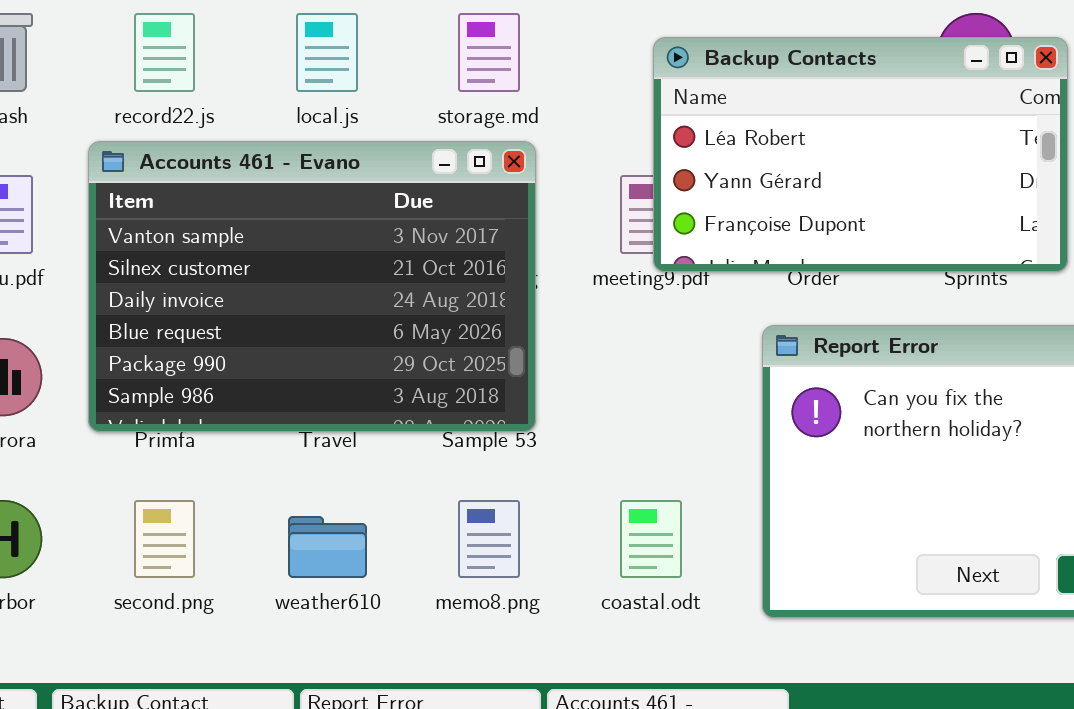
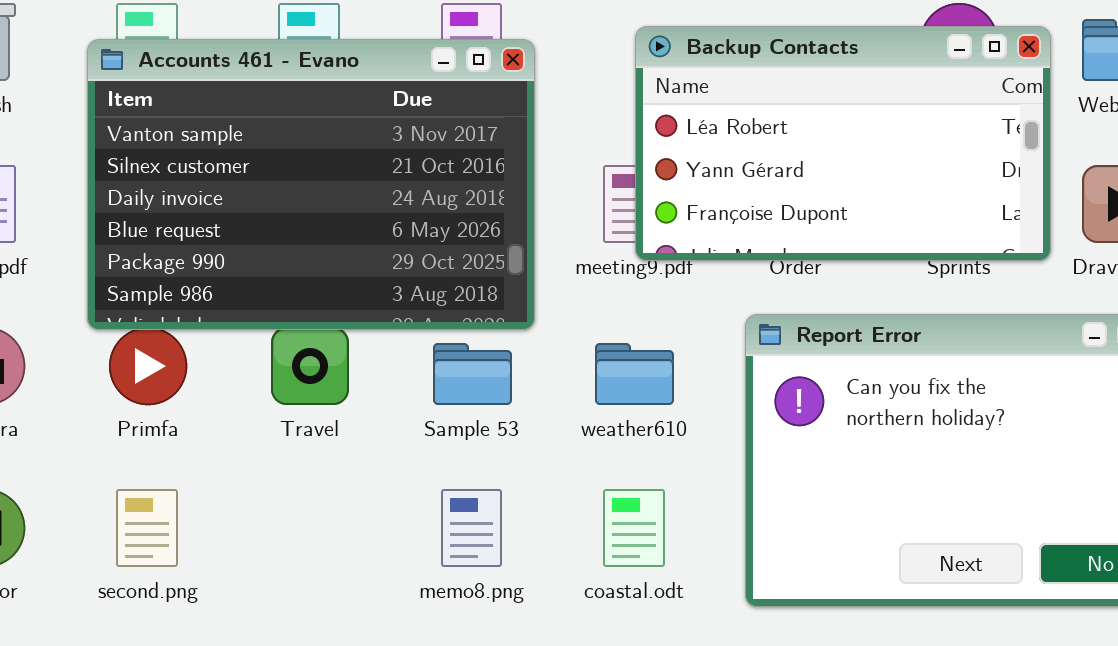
Accounts 461 - Evano: [88,141,536,432] -> [87,39,535,330], moved
weather610: [288,516,367,578] -> [595,343,674,405], moved

